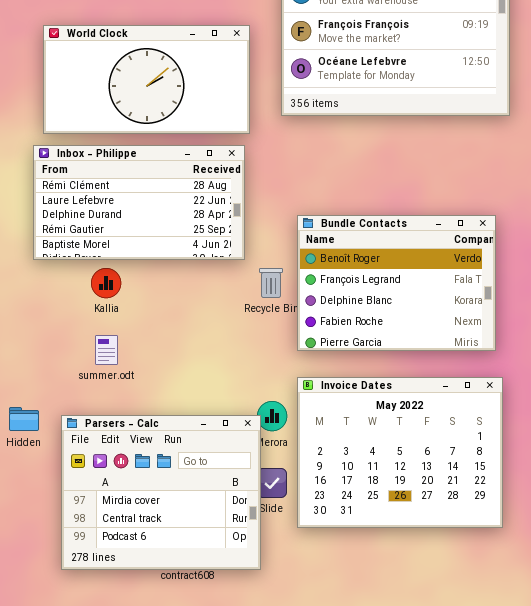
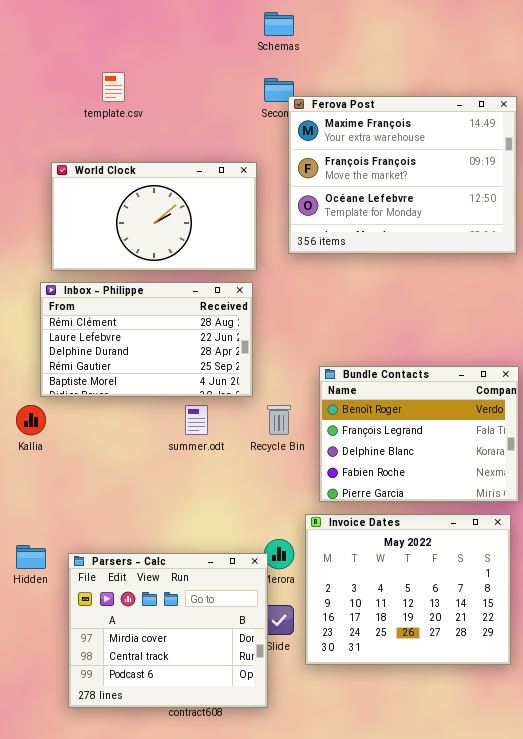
Bundle Contacts: [297,215,496,351] -> [319,366,519,502], moved
Kallia: [91,268,121,298] -> [16,405,46,435], moved
summer.odt: [95,335,118,365] -> [185,405,208,435], moved

